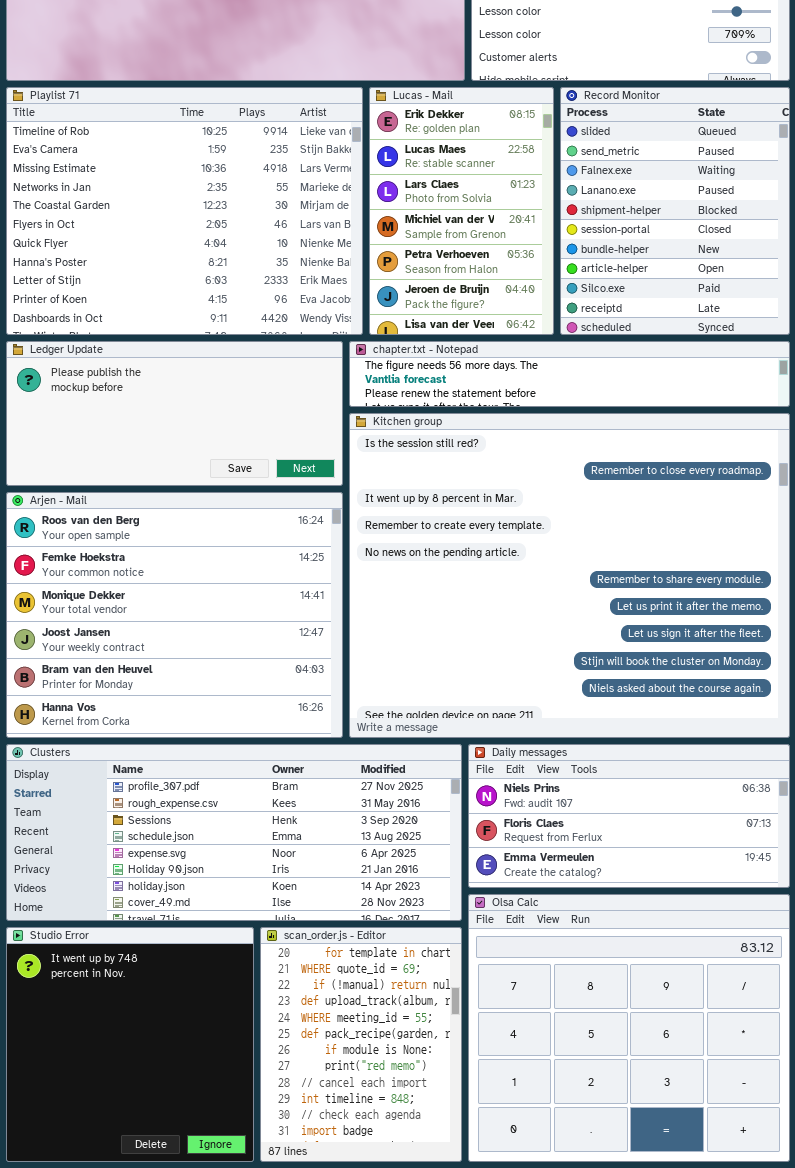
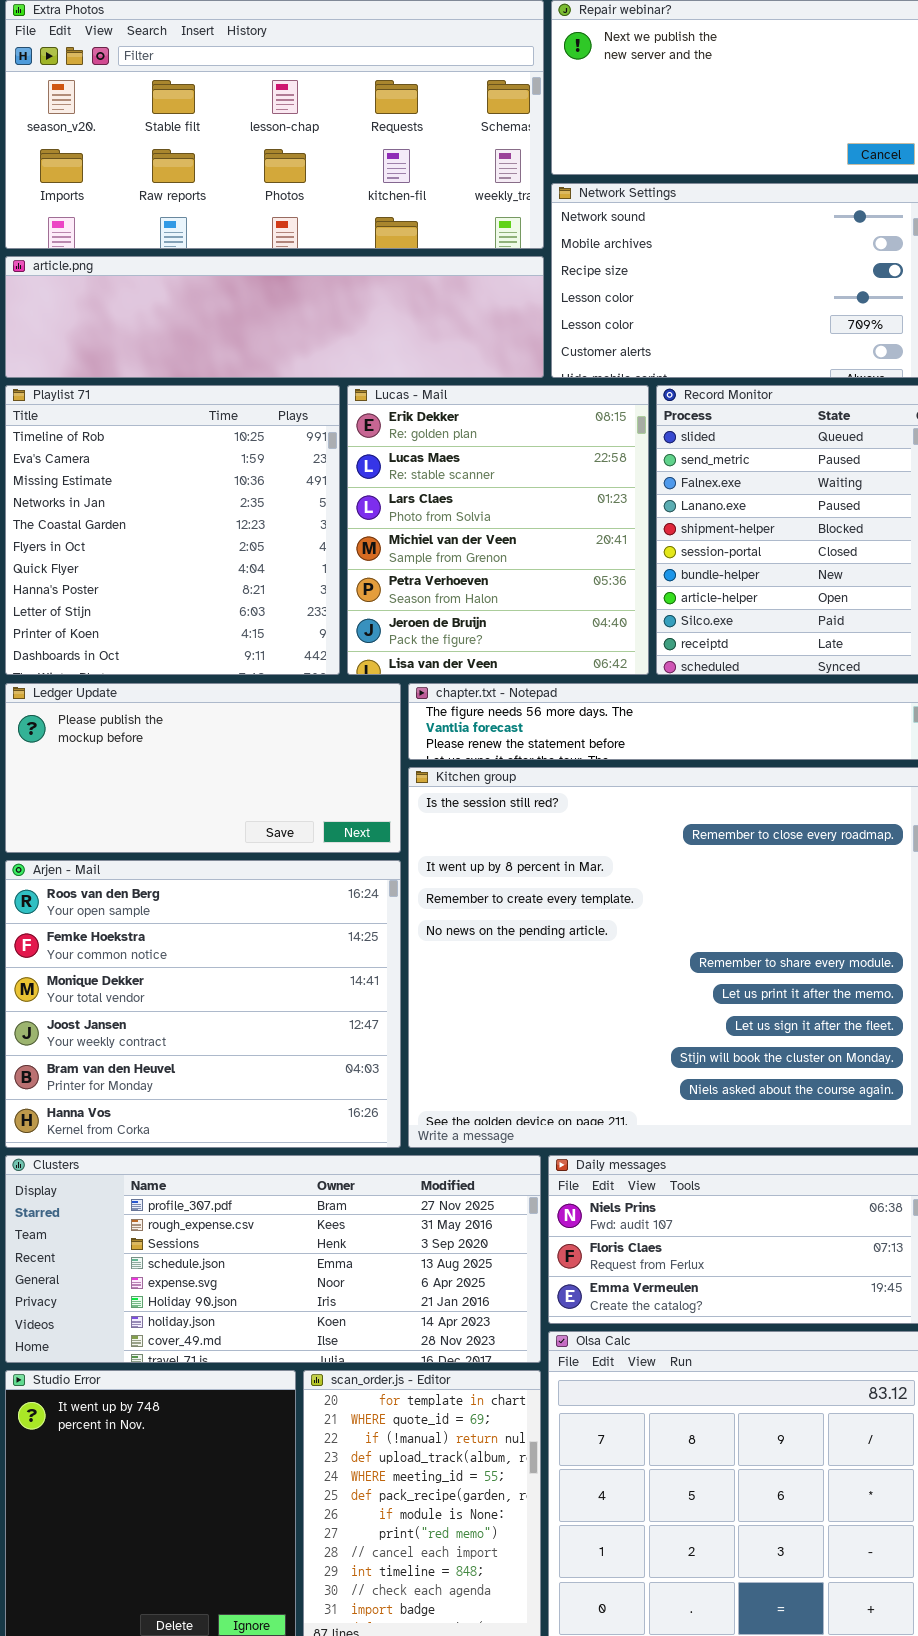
Playlist 71: [6,87,363,335] -> [5,385,340,675], resized
Lucas - Mail: [369,87,554,335] -> [347,385,649,675], resized

